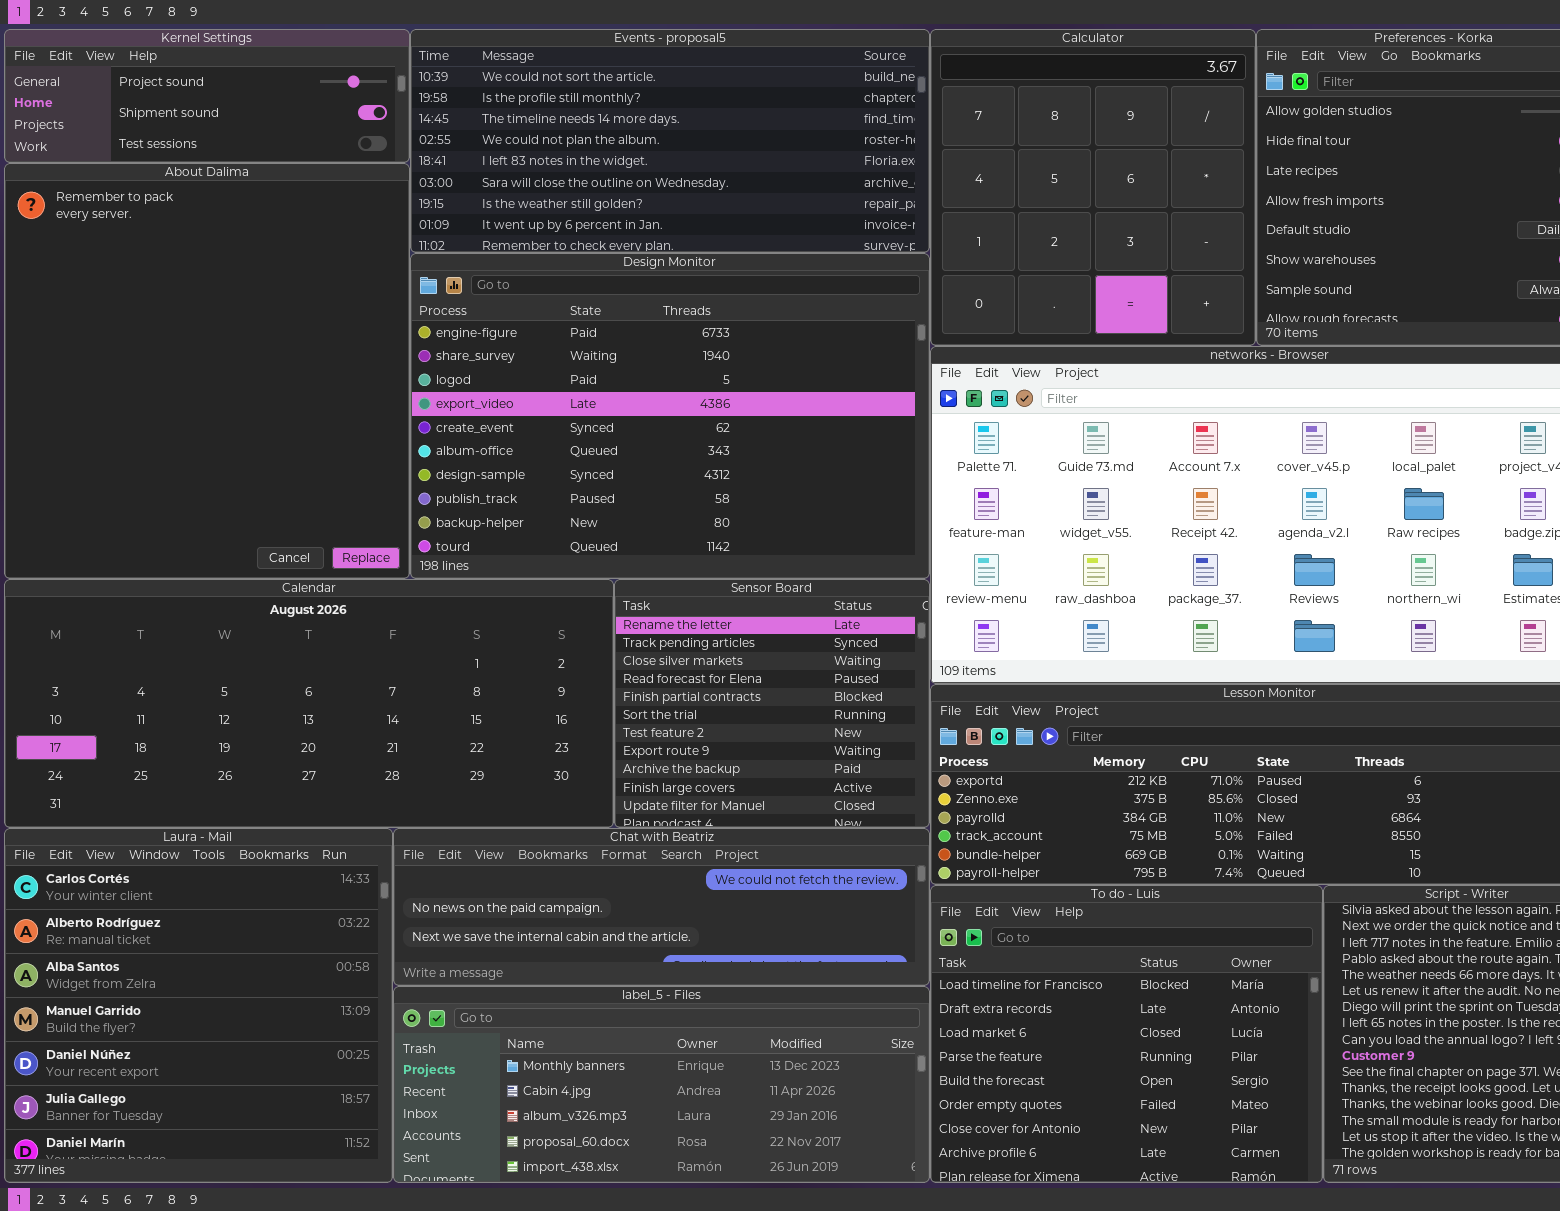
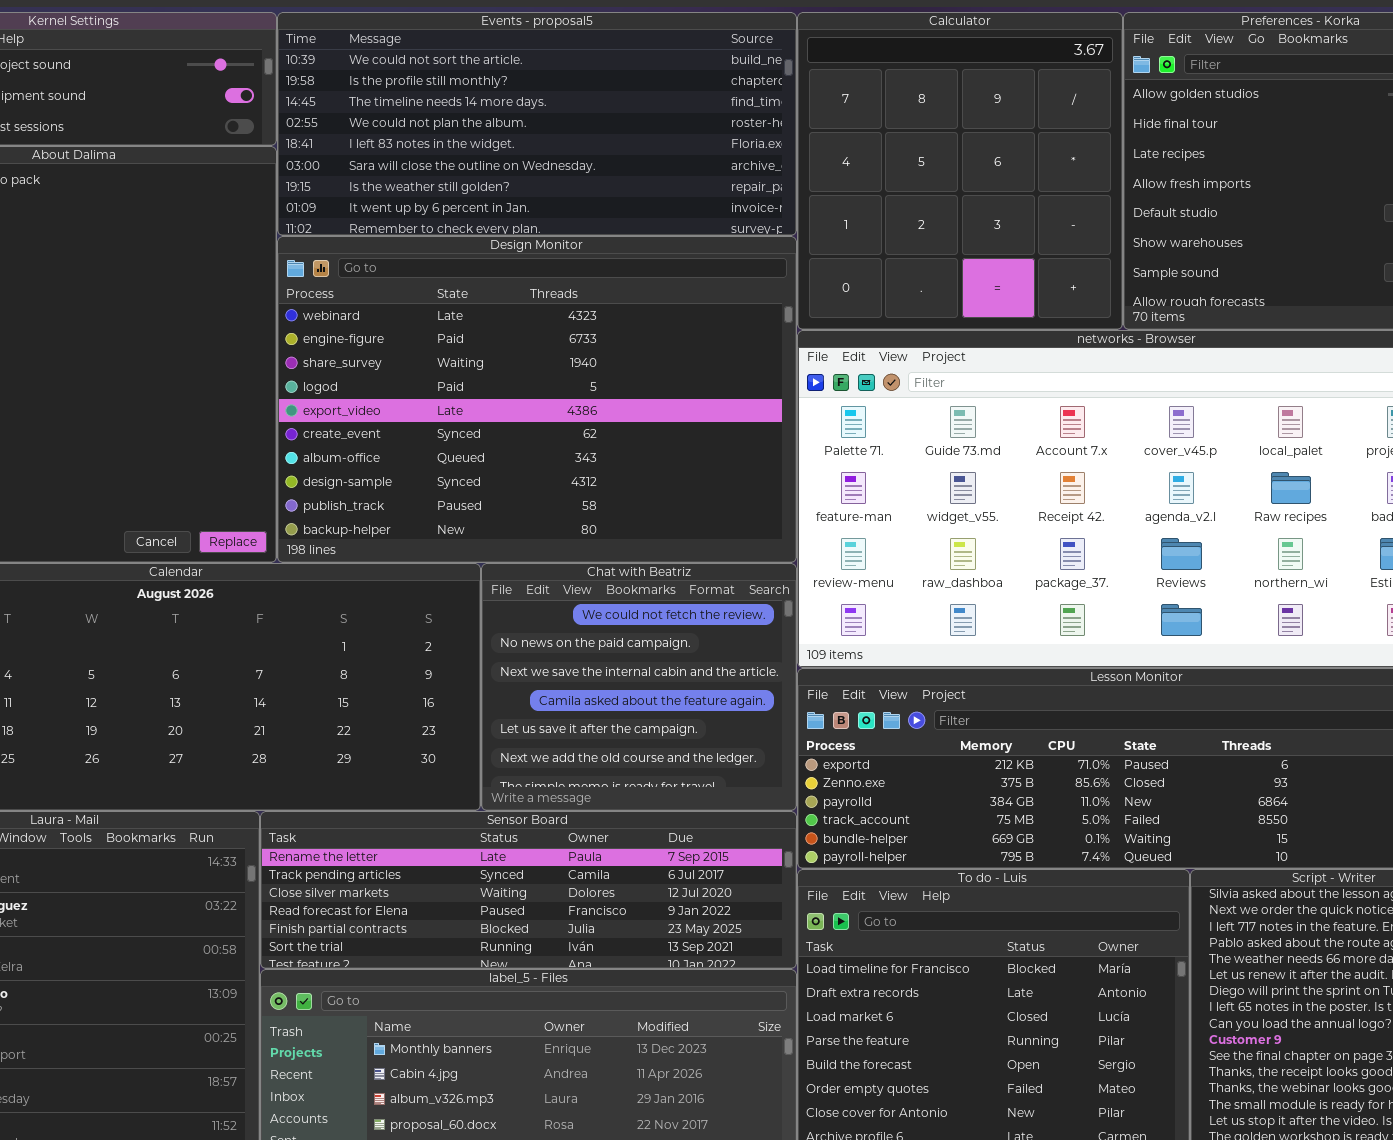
Design Monitor: [410,253,930,579] -> [277,236,797,563], scrolled up 1 row
Sensor Board: [614,579,930,828] -> [260,811,797,969], moved, resized
Chat with Beatriz: [393,828,930,986] -> [481,563,797,811], moved, resized

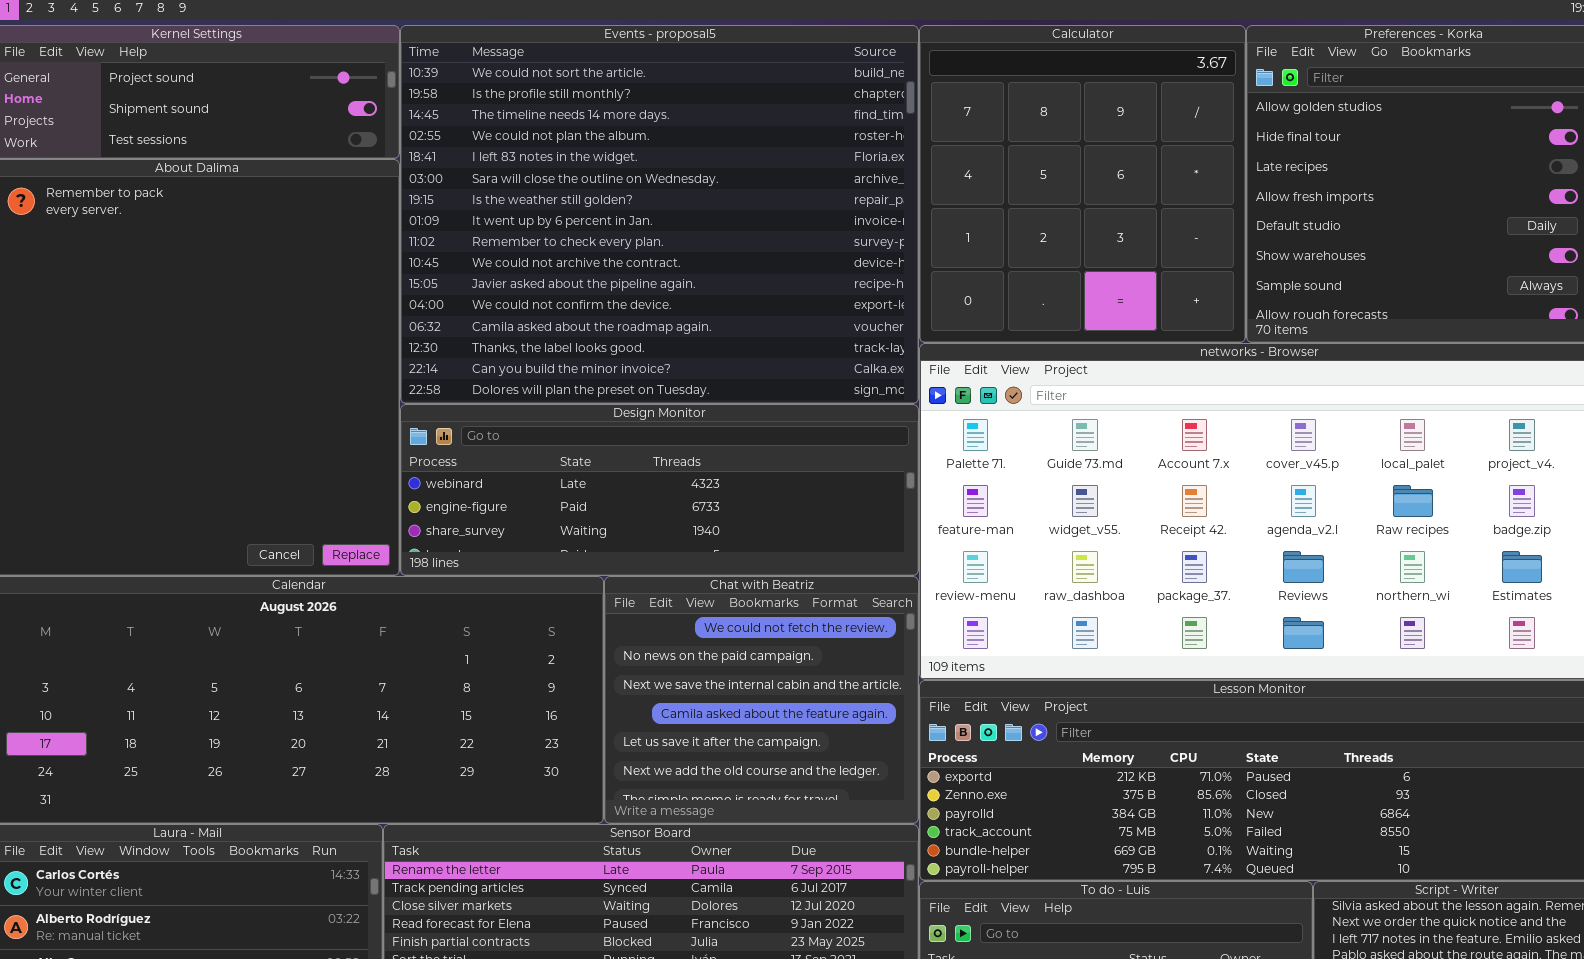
Events - proposal5: [277,12,797,236] -> [400,25,919,404], resized
Design Monitor: [277,236,797,563] -> [400,404,919,576], resized

